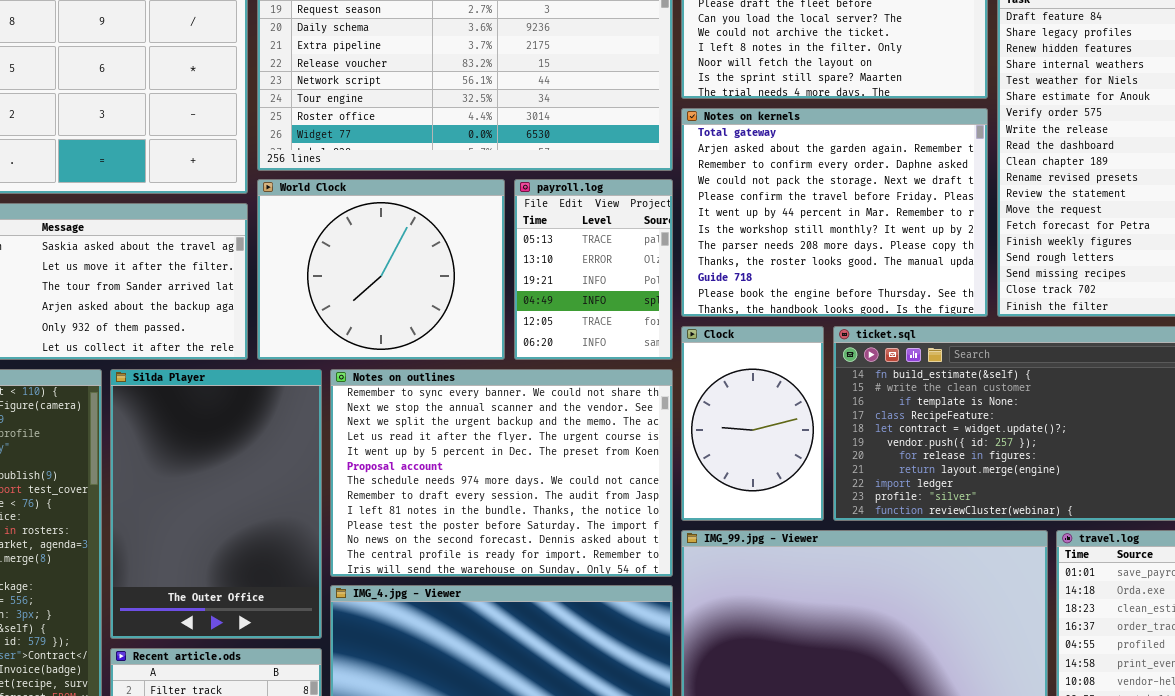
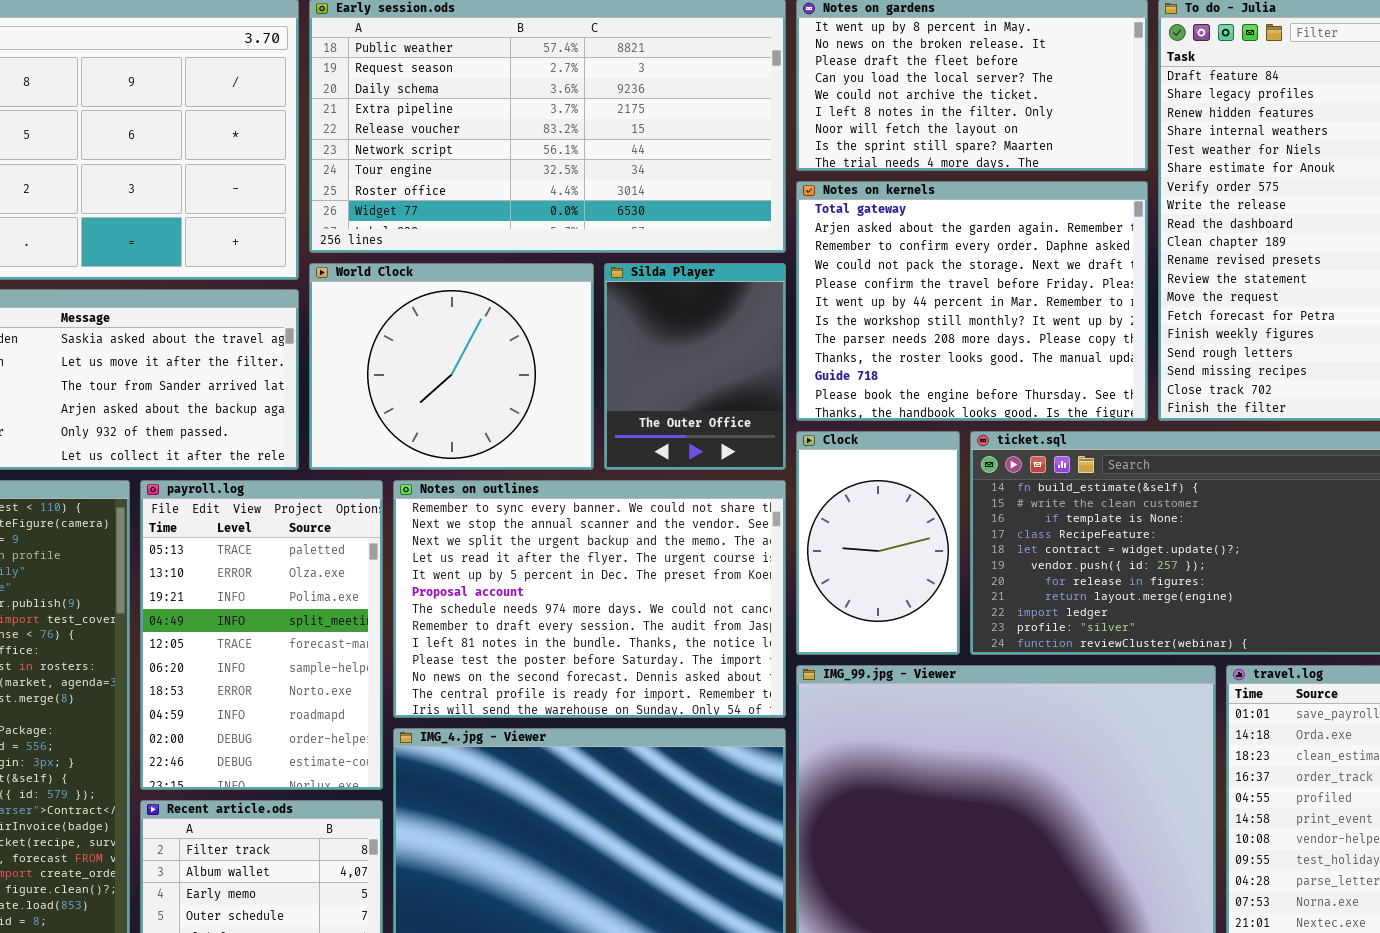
payroll.log: [514,179,673,360] -> [140,480,383,790], moved, resized
Silda Player: [110,369,322,639] -> [604,263,786,470], moved, resized

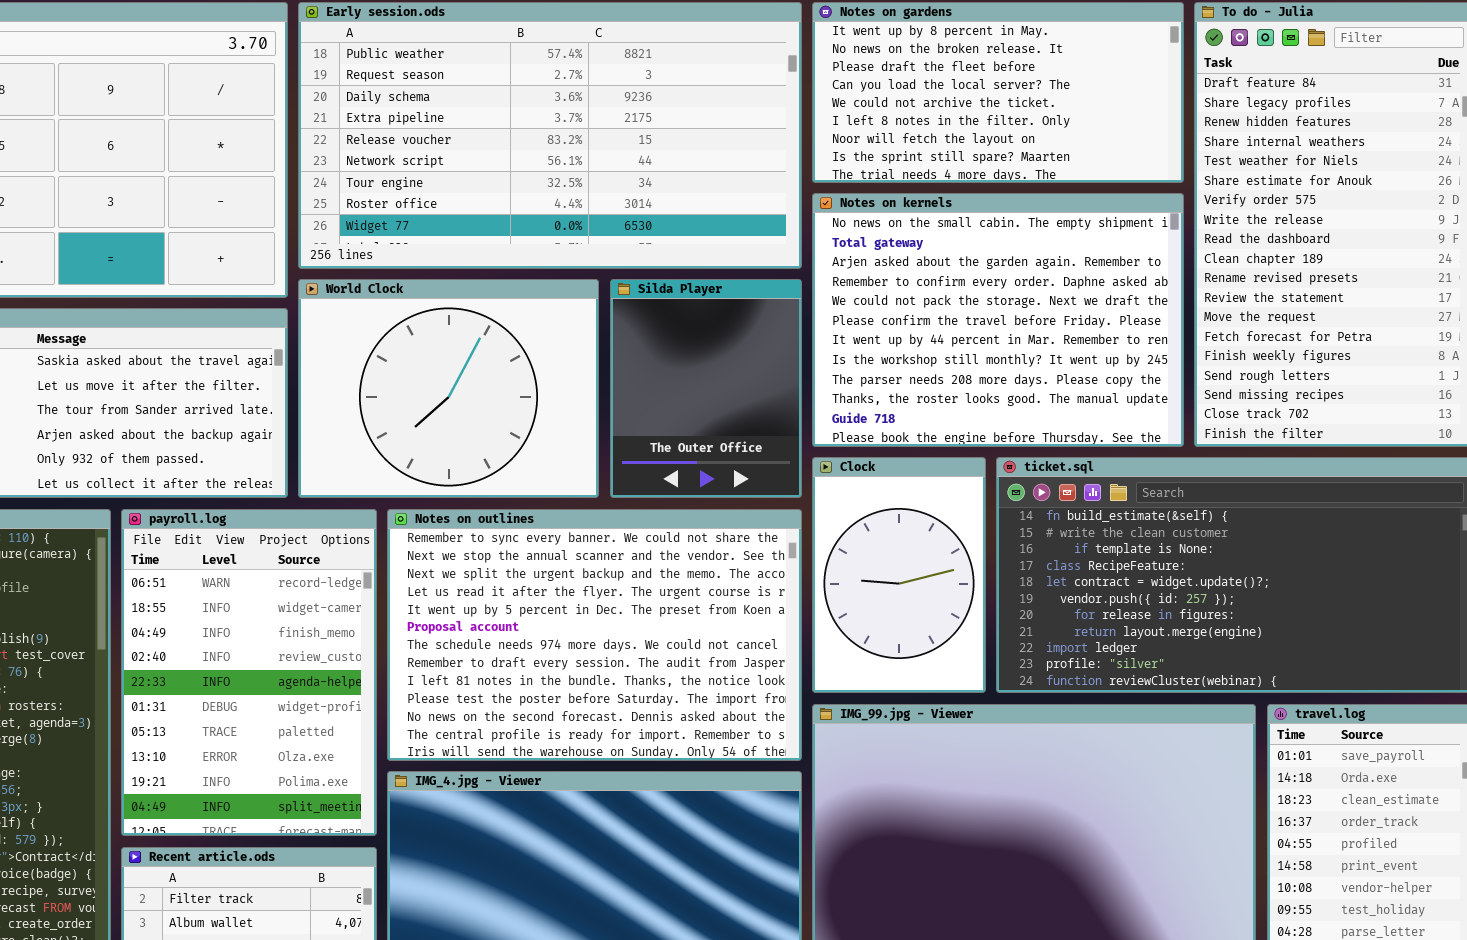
Notes on kernels: [796,181,1148,421] -> [812,193,1184,447], scrolled up 1 row
payroll.log: [140,480,383,790] -> [121,509,377,836], scrolled up 6 rows

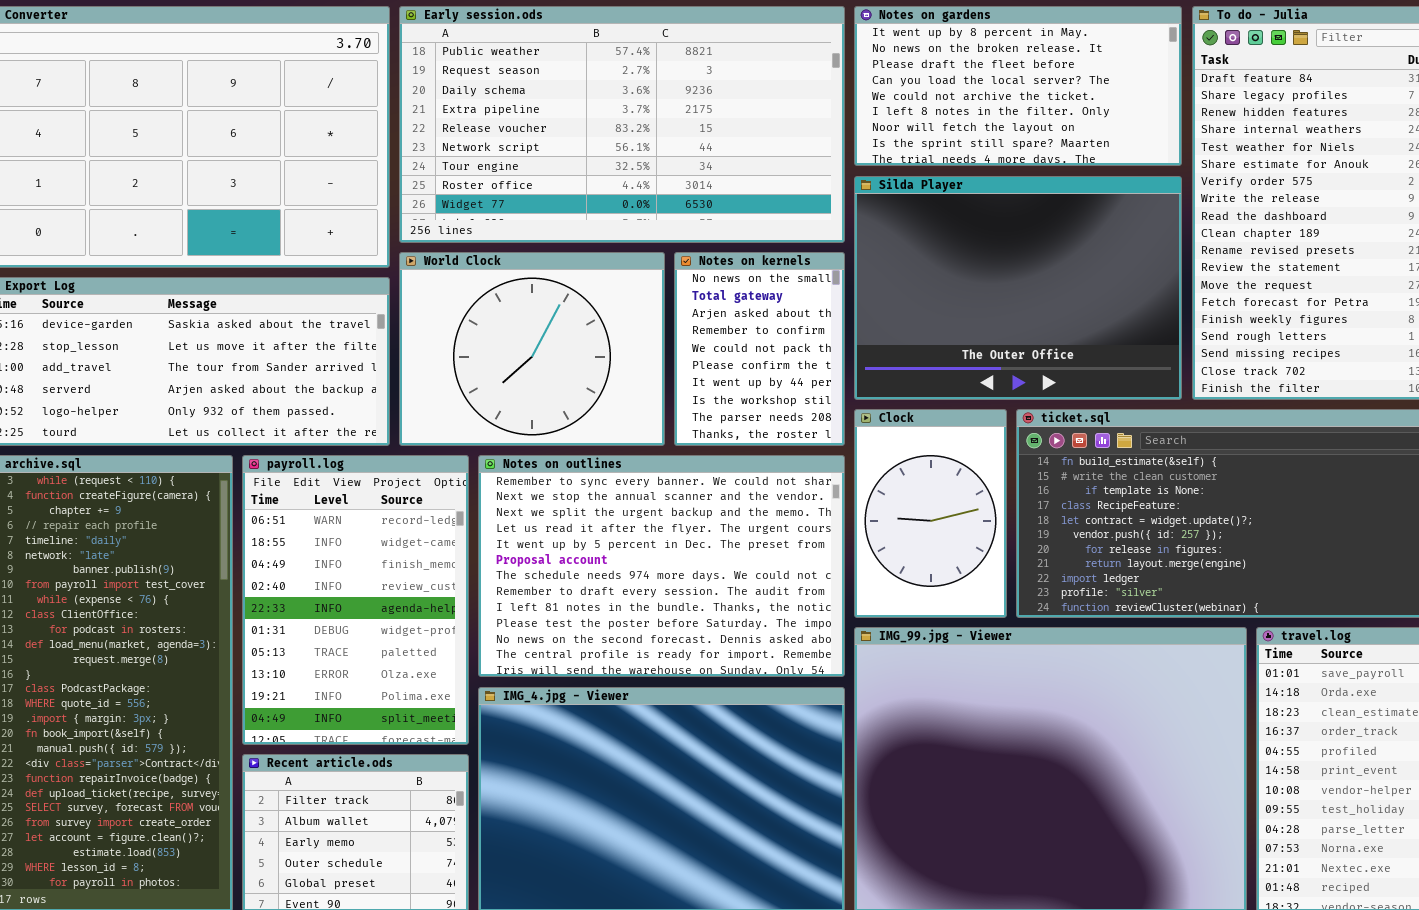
Notes on kernels: [812,193,1184,447] -> [674,252,845,446], moved, resized
Silda Player: [610,279,802,498] -> [854,176,1182,400], moved, resized

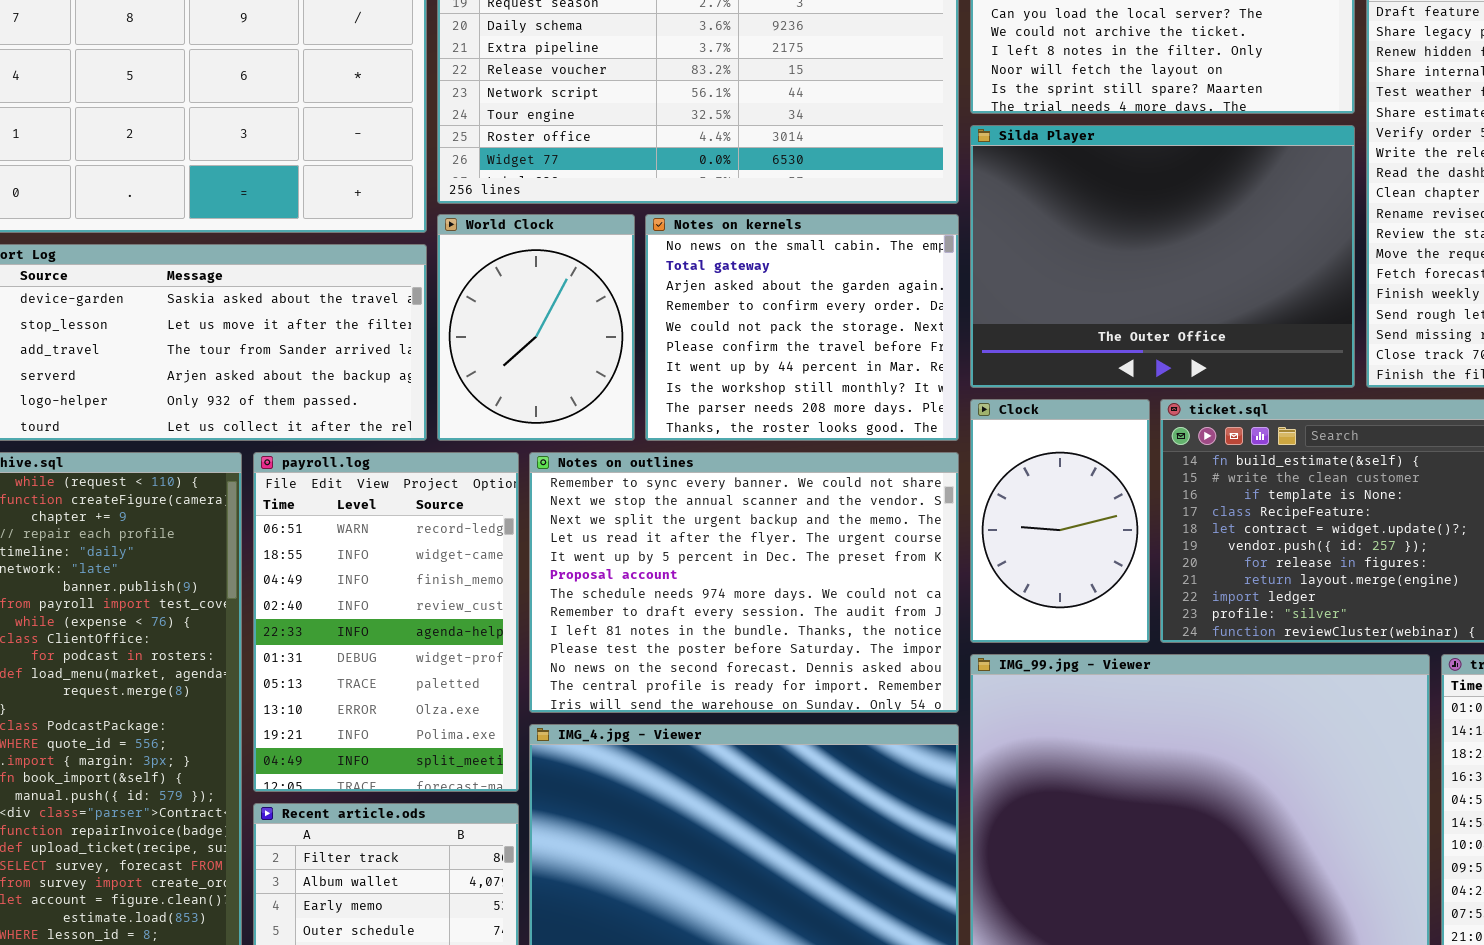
World Clock: [399,252,665,446] -> [437,214,635,441], resized
Notes on kernels: [674,252,845,446] -> [645,214,959,441], resized

